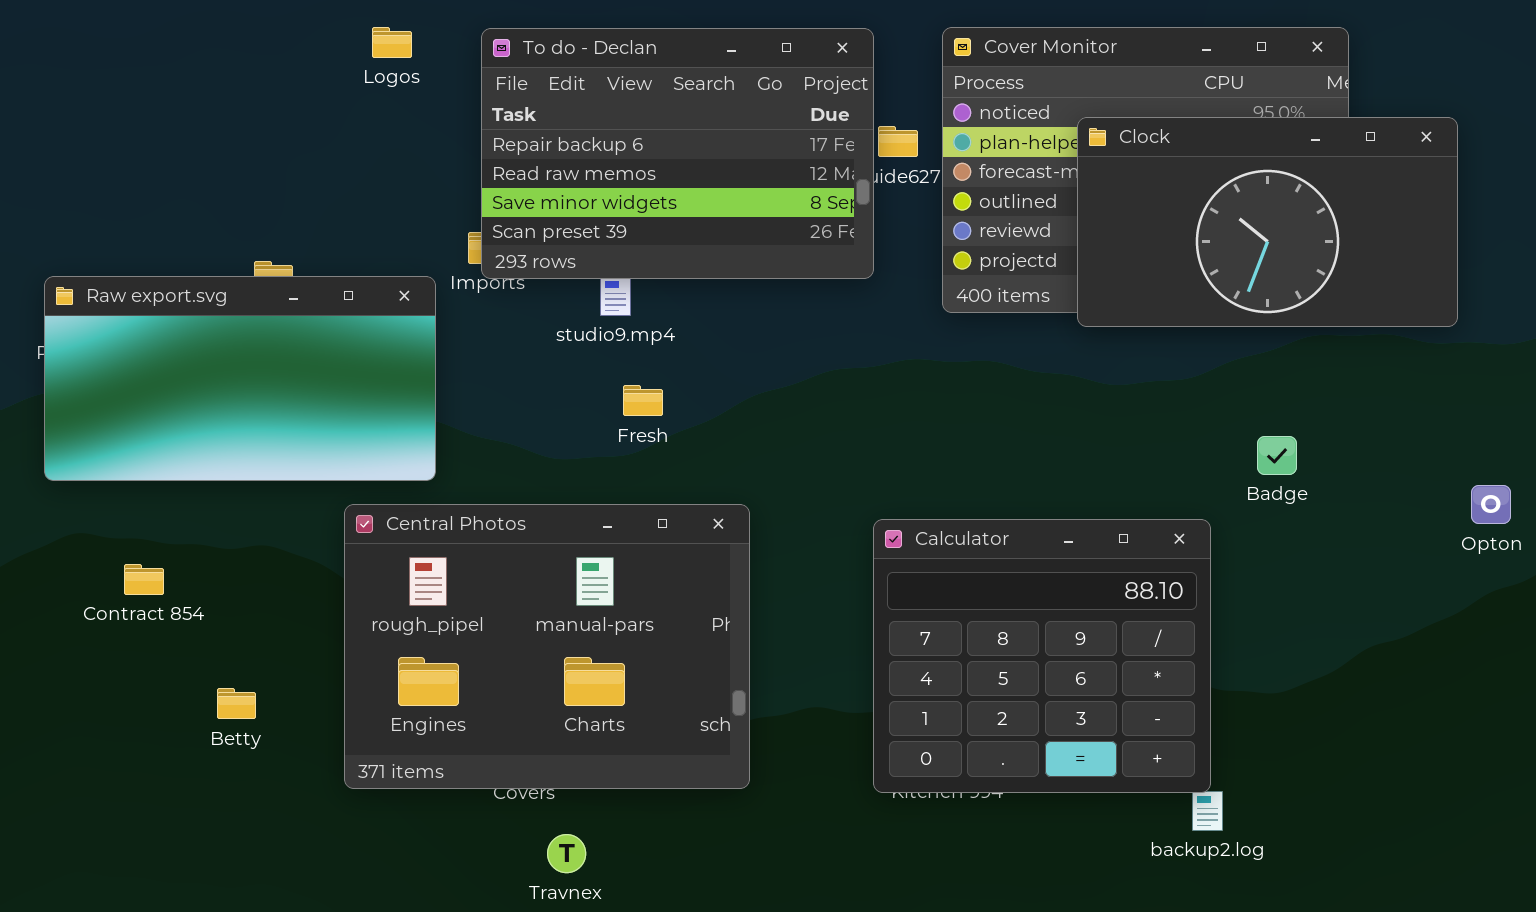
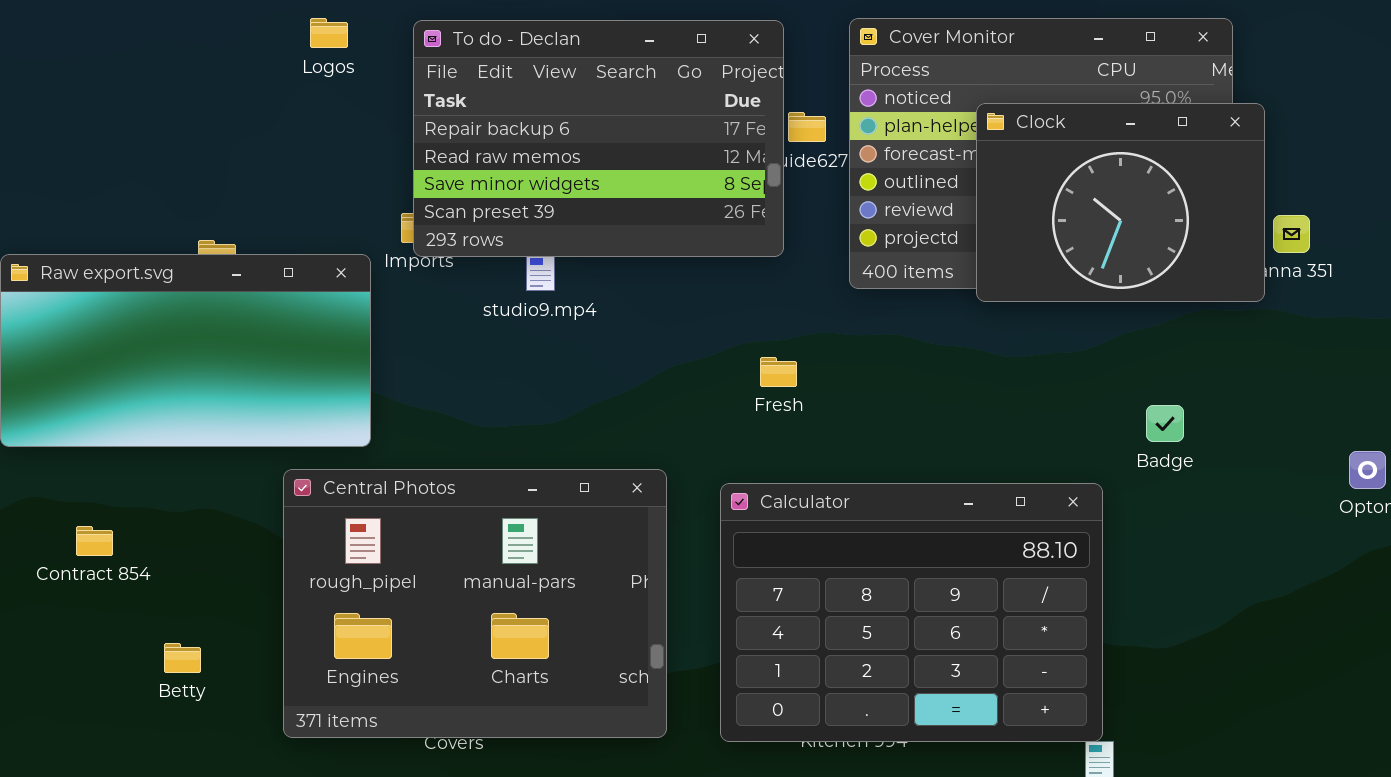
Clock: [1077,117,1458,327] -> [976,103,1265,302], resized
Fresh: [623,385,663,416] -> [760,357,797,387], moved
Calculator: [873,519,1211,793] -> [720,483,1103,742], resized

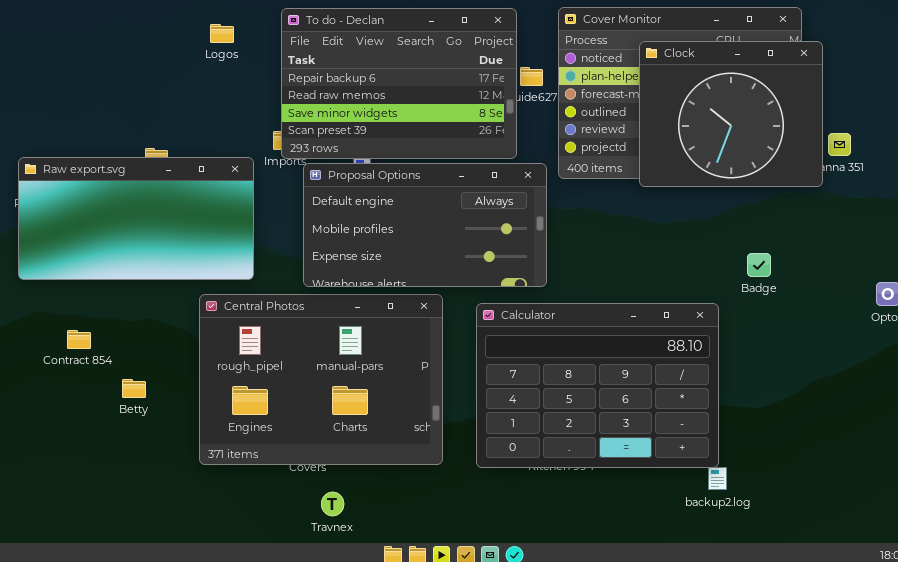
Logos: [310,18,348,48] -> [210,24,234,43], moved
Clock: [976,103,1265,302] -> [639,41,823,187], resized
Proposal Options: none -> [303,163,547,287], opened
Betty: [164,643,201,673] -> [122,379,146,398], moved

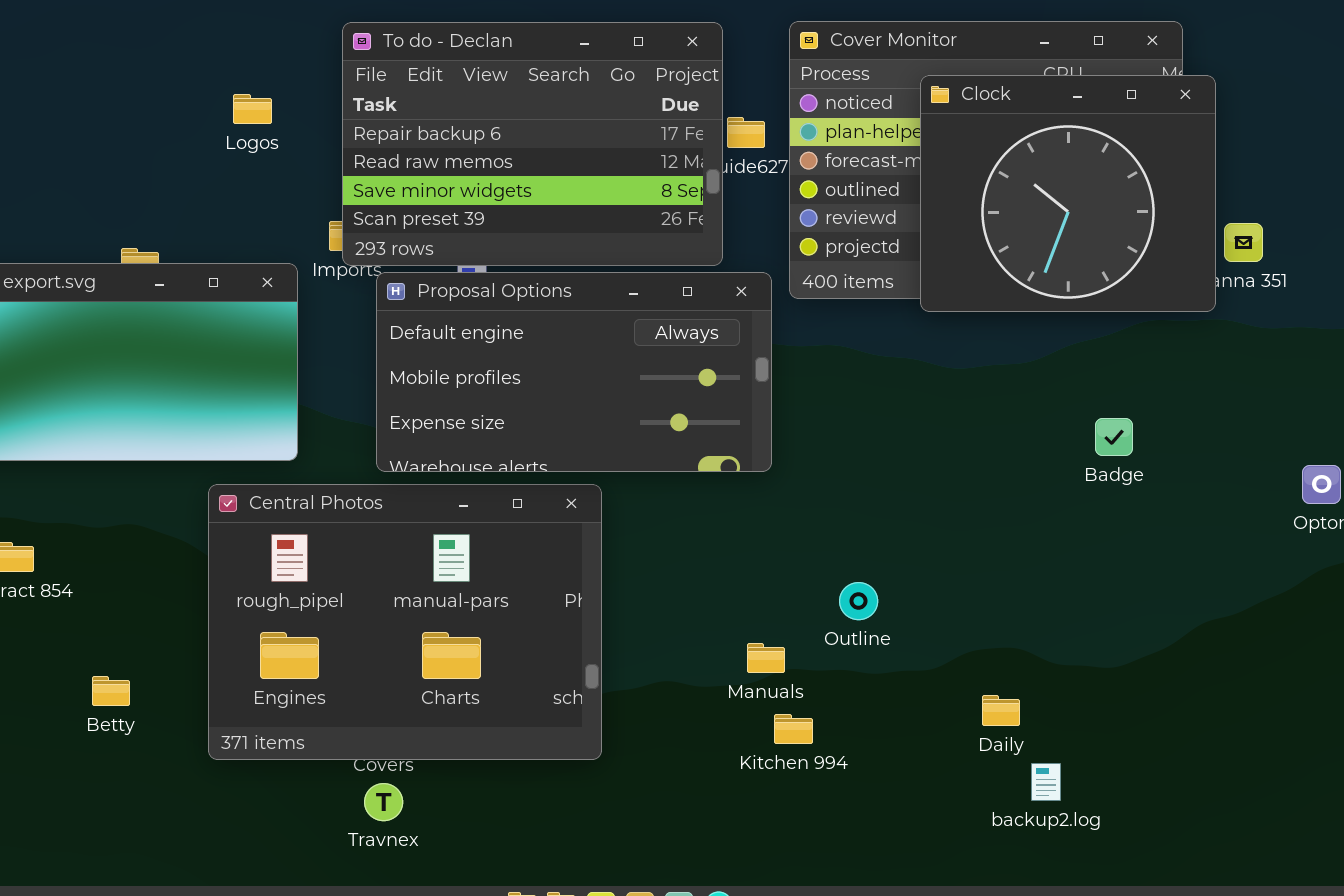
Logos: [210,24,234,43] -> [233,94,272,124], moved
Calculator: [476,303,719,468] -> none, closed
Betty: [122,379,146,398] -> [92,676,130,706], moved
Travnex: [321,492,344,516] -> [364,783,403,821], moved

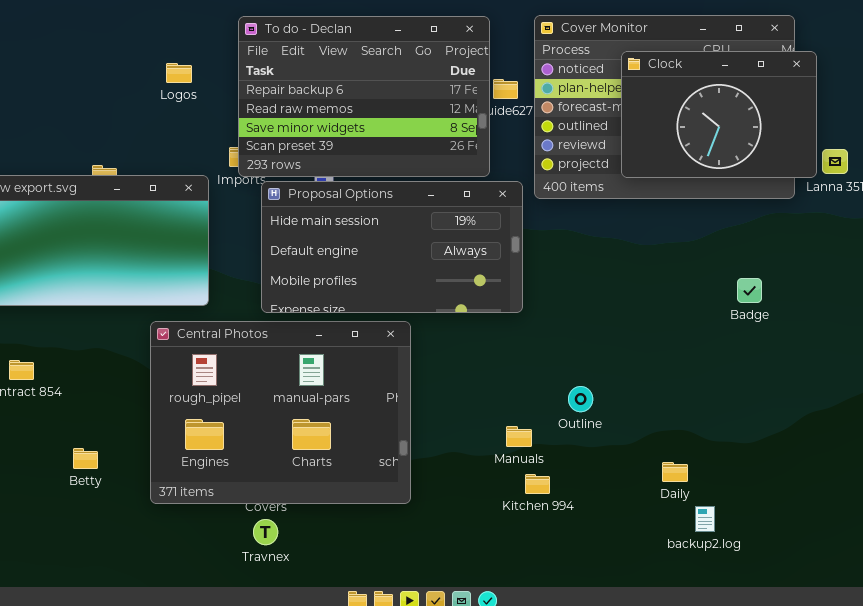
Clock: [920,75,1216,312] -> [621,51,817,178], resized
Proposal Options: [376,272,772,472] -> [261,181,523,313], scrolled up 1 row

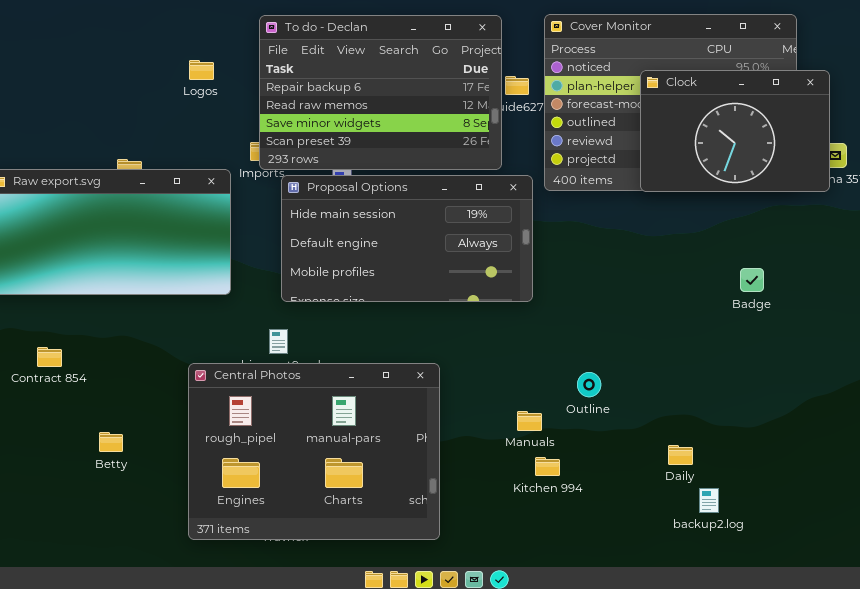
Clock: [621,51,817,178] -> [640,70,830,192], moved
Central Photos: [150,321,411,504] -> [188,363,440,540], moved

